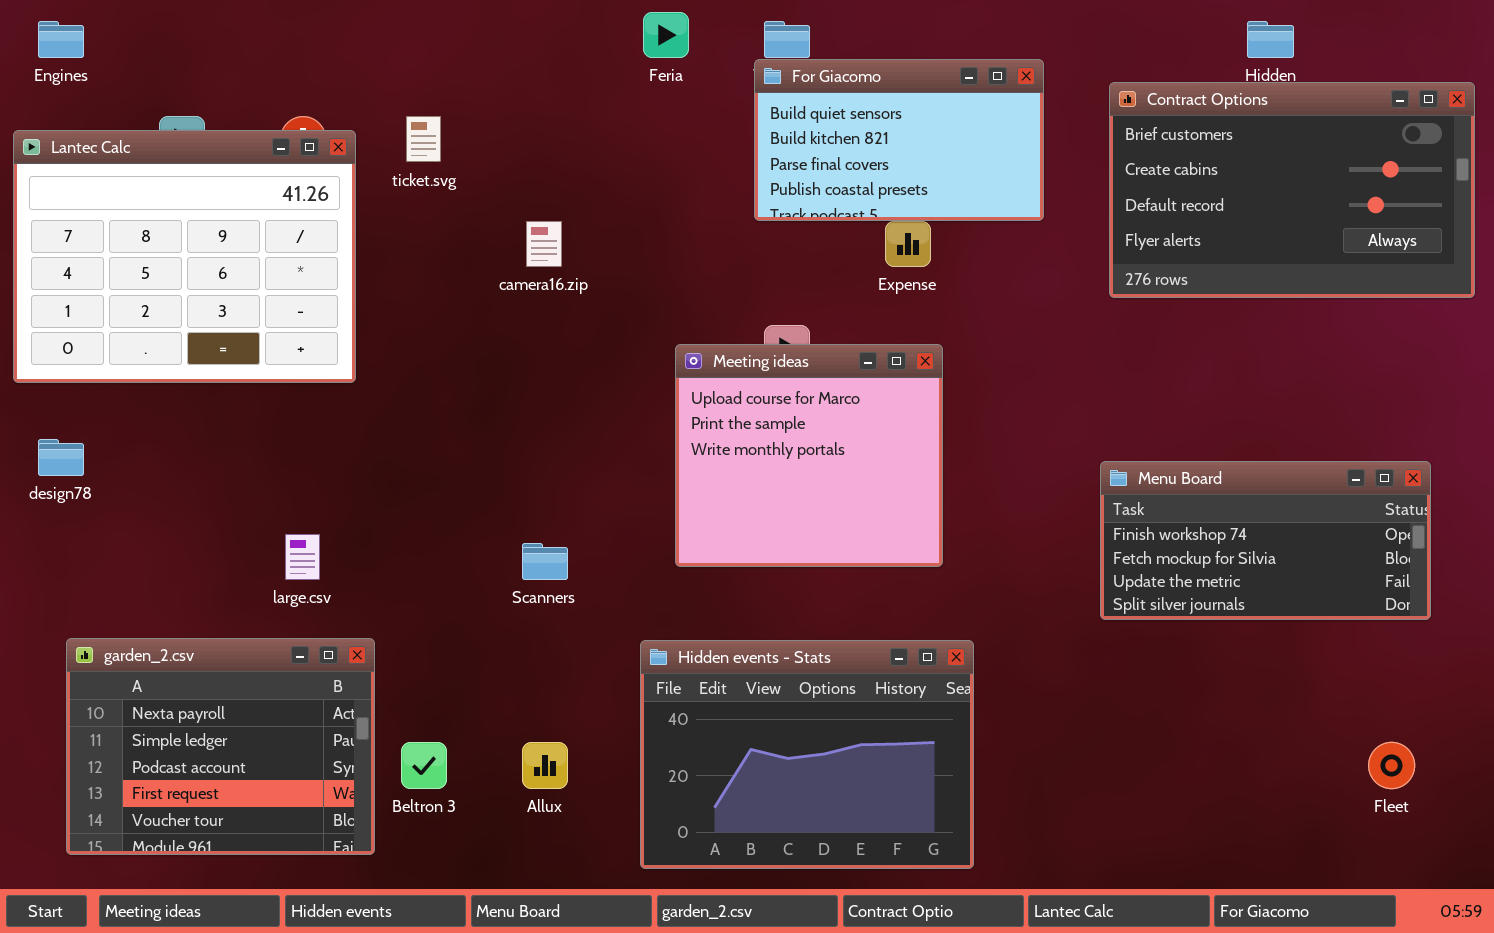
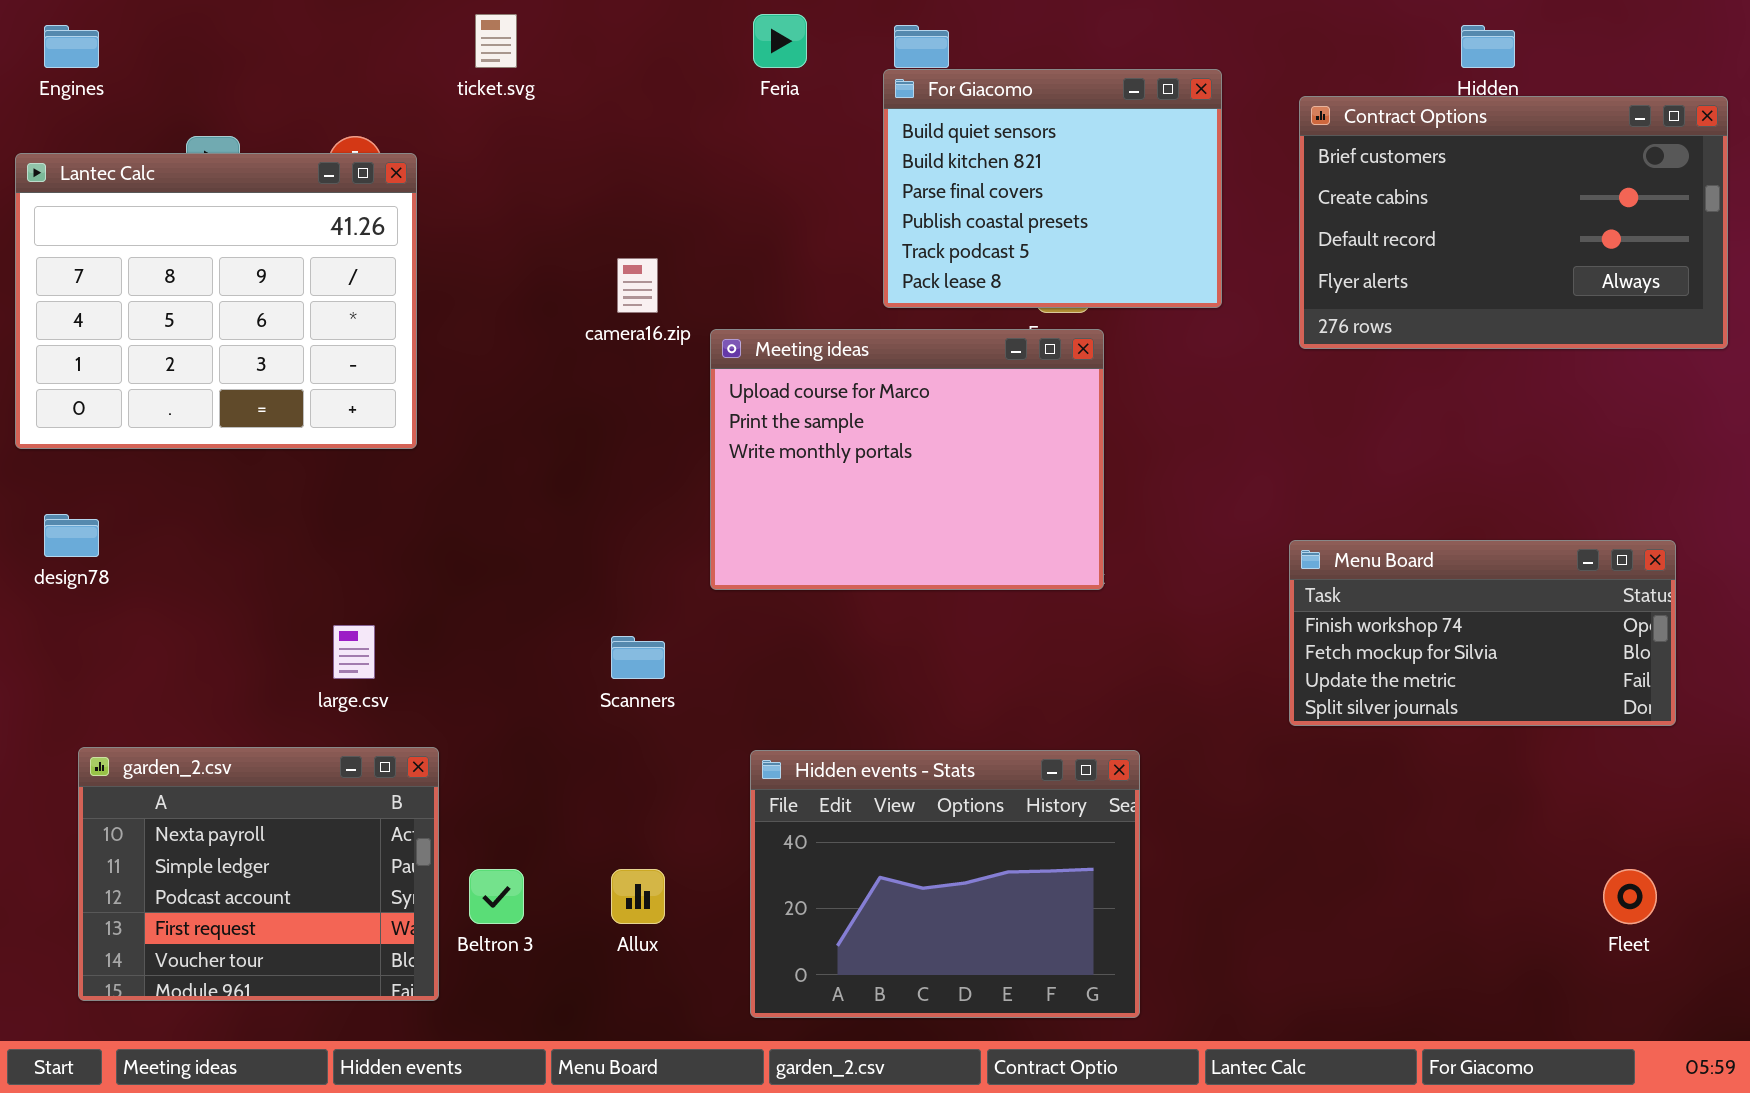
For Giacomo: [754,59,1044,221] -> [883,69,1222,308], resized
ticket.svg: [406,116,441,162] -> [475,14,517,68], moved
Meeting ideas: [675,344,943,567] -> [710,329,1104,590], moved, resized

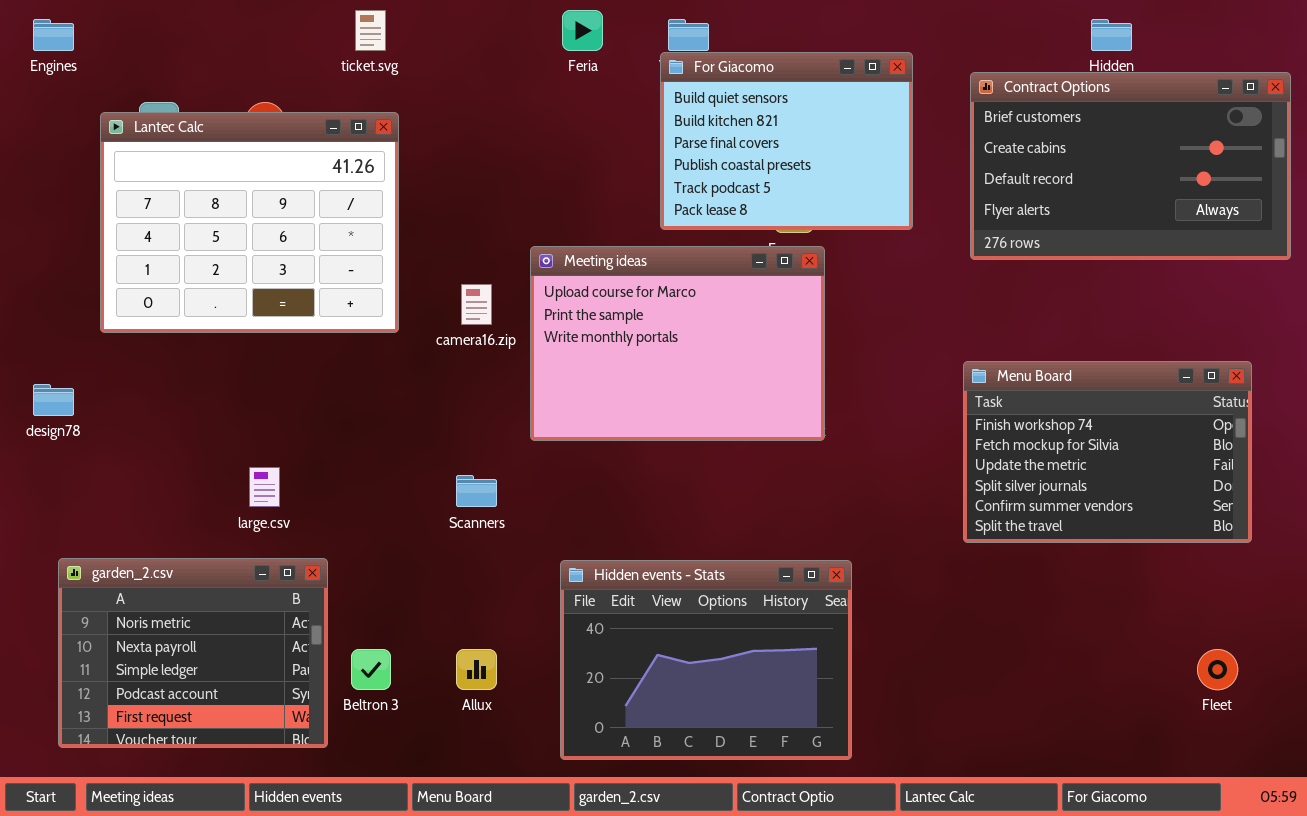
Lantec Calc: [15,153,417,449] -> [100,112,399,333], moved
camera16.zip: [617,258,658,313] -> [461,284,492,325], moved
Menu Board: [1289,540,1676,726] -> [963,361,1252,543], resized
garden_2.csv: [78,747,439,1001] -> [58,558,328,748], scrolled up 1 row

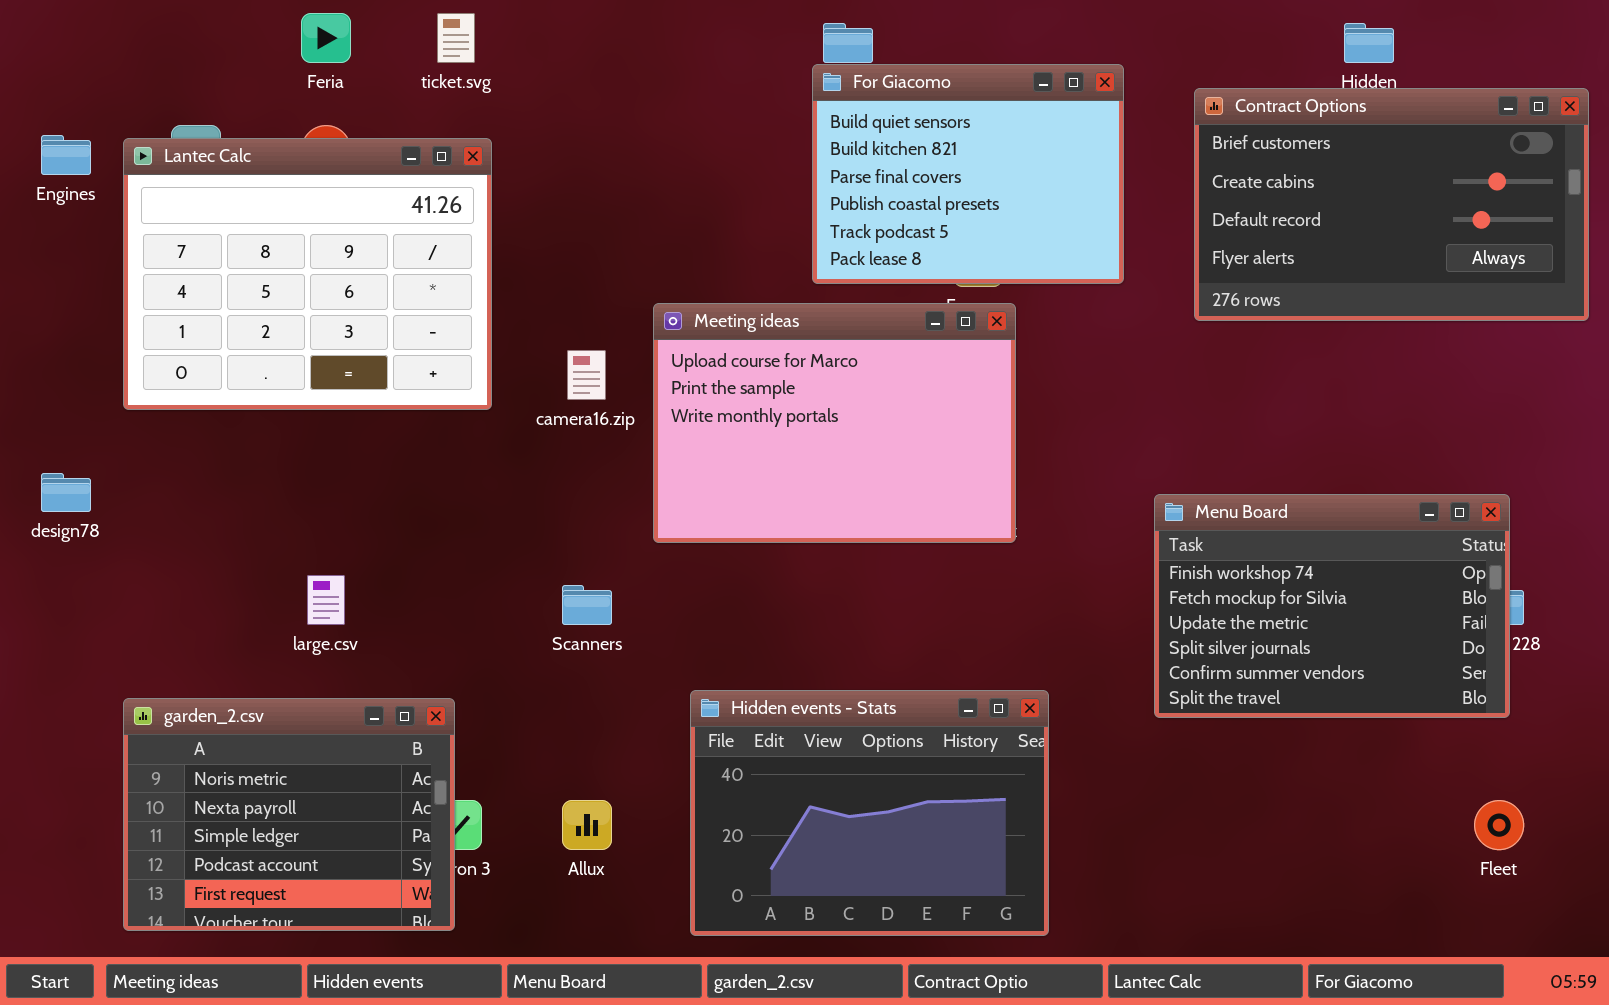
Feria: [562,10,603,51] -> [301,13,351,63], moved
Engines: [33,19,74,51] -> [41,135,91,175], moved
Menu Board: [963,361,1252,543] -> [1154,494,1510,718], moved
garden_2.csv: [58,558,328,748] -> [123,698,455,931], moved

